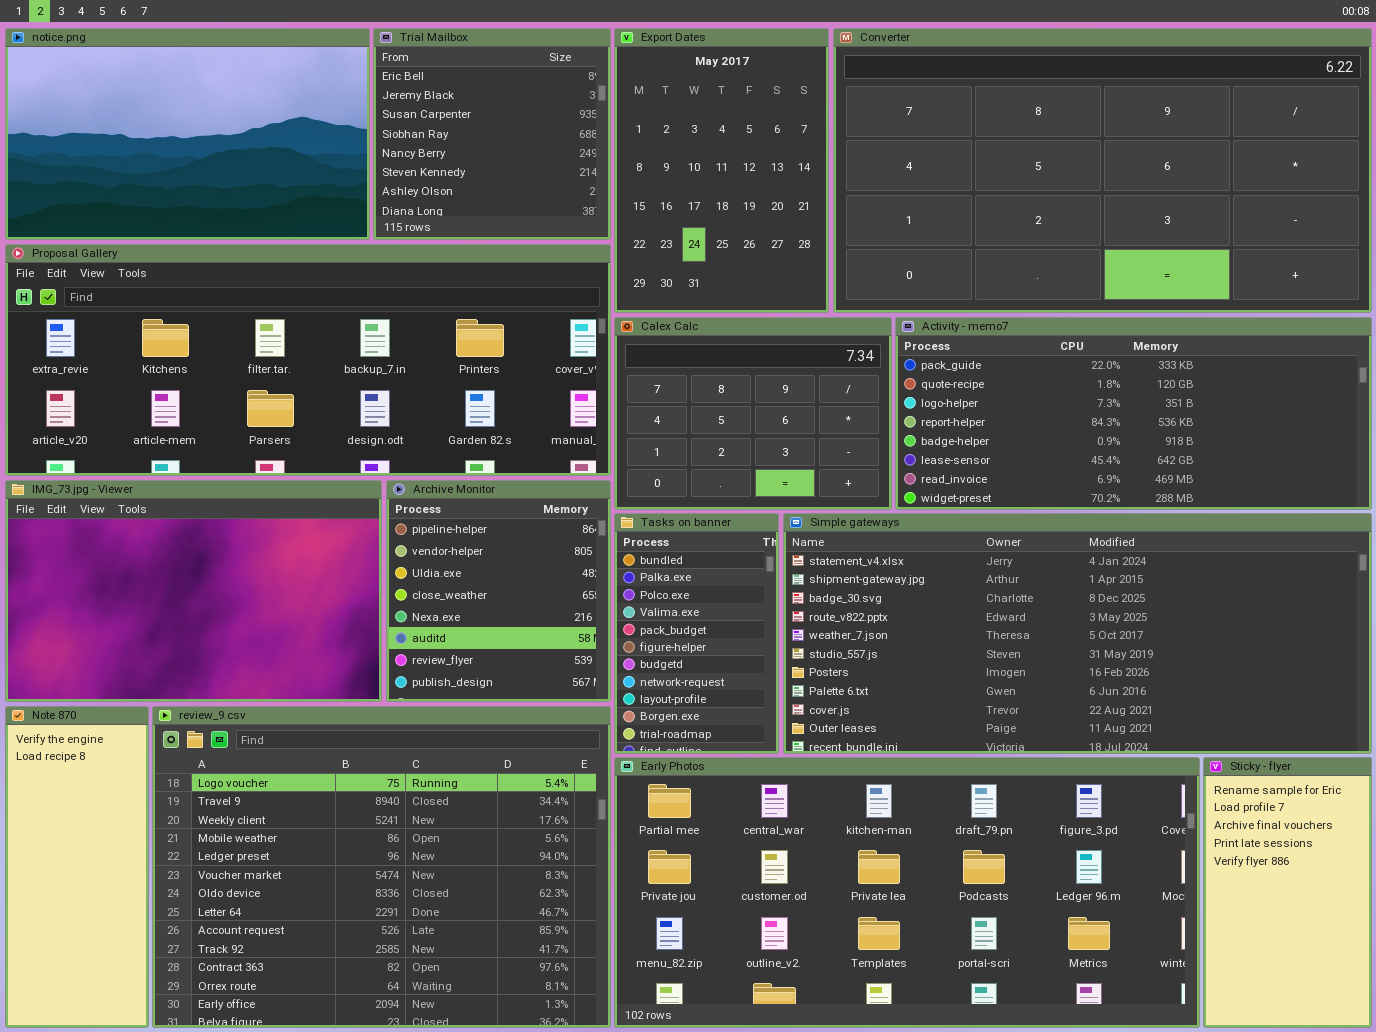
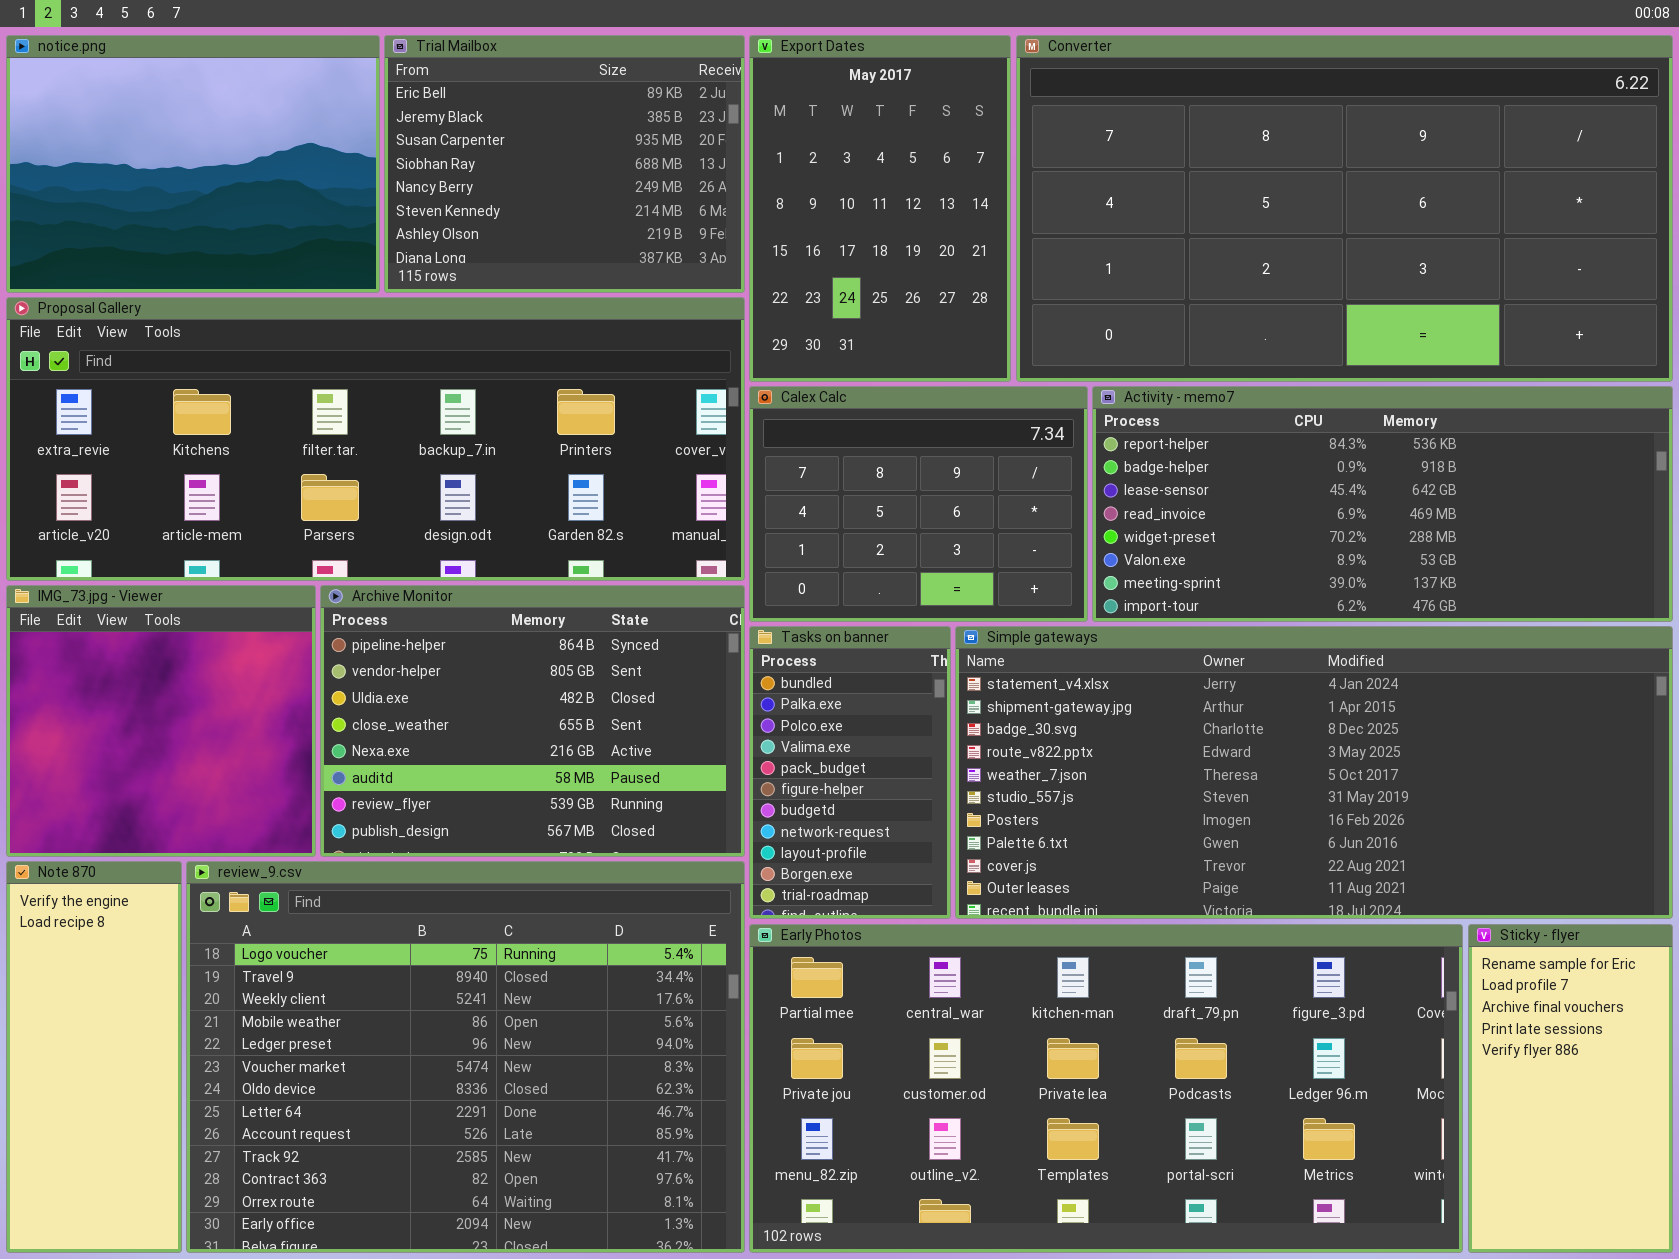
notice.png: [5,28,370,240] -> [6,35,380,293], resized
Trial Mailbox: [373,28,611,240] -> [384,35,745,293], resized
Activity - memo7: [895,317,1372,510] -> [1092,386,1673,622], scrolled down 3 rows
IMG_73.jpg - Viewer: [5,480,382,702] -> [6,585,316,857], resized
Archive Monitor: [386,480,611,702] -> [320,585,745,857], resized

